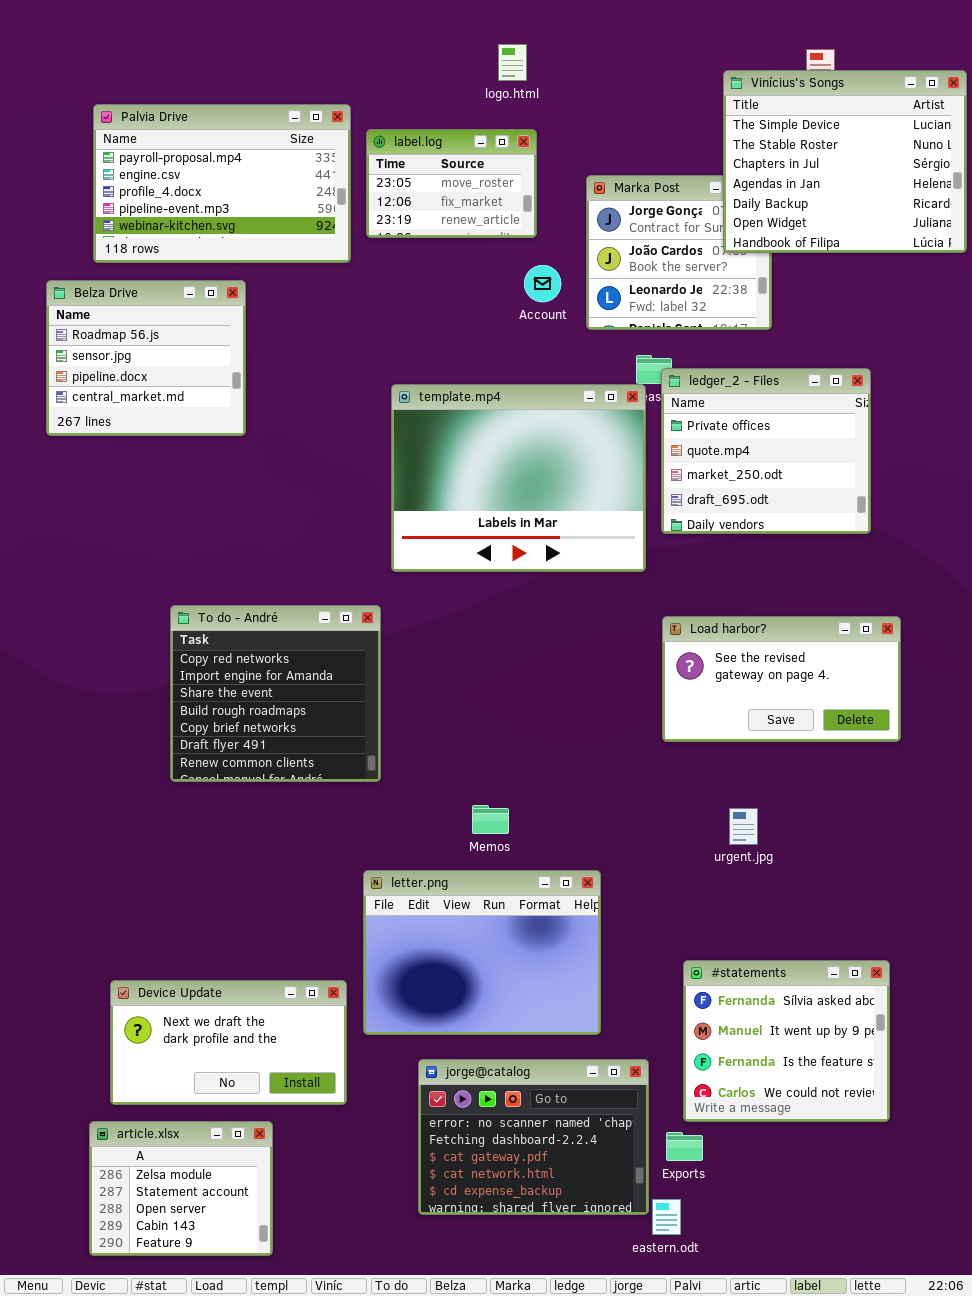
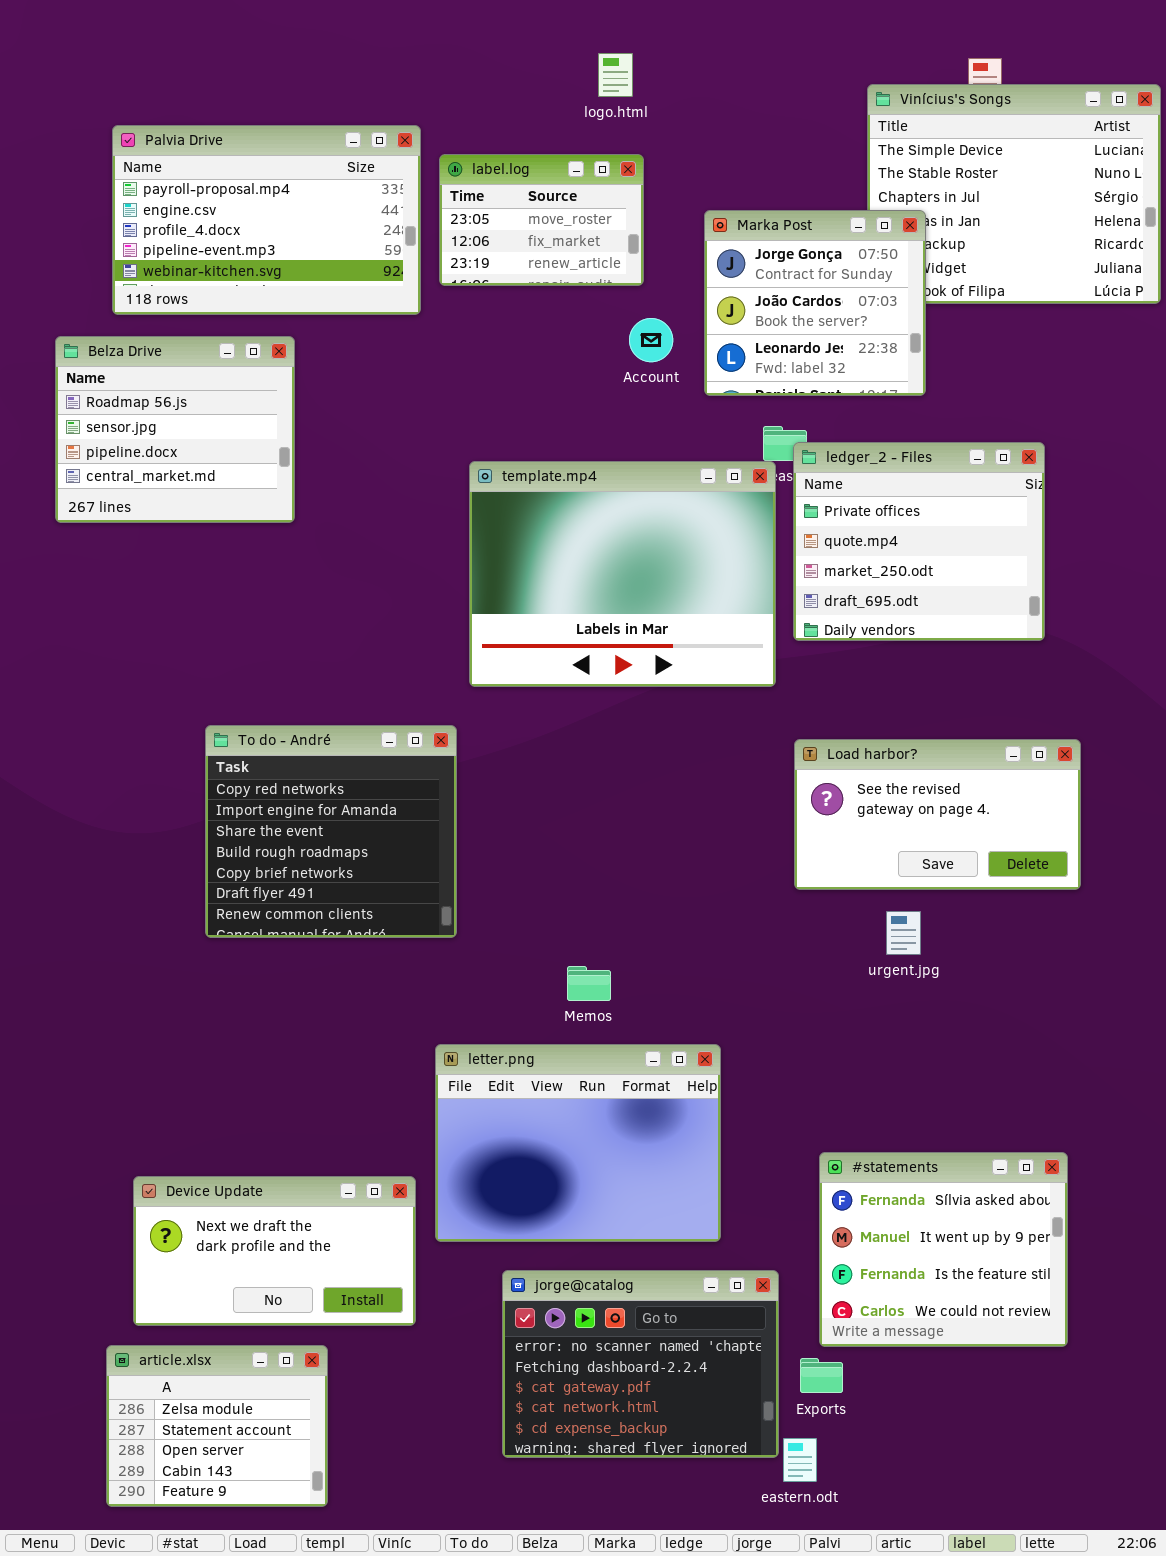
Marka Post: [586,175,772,330] -> [704,210,926,396], raised
urgent.jpg: [729,808,758,845] -> [886,911,921,955], moved

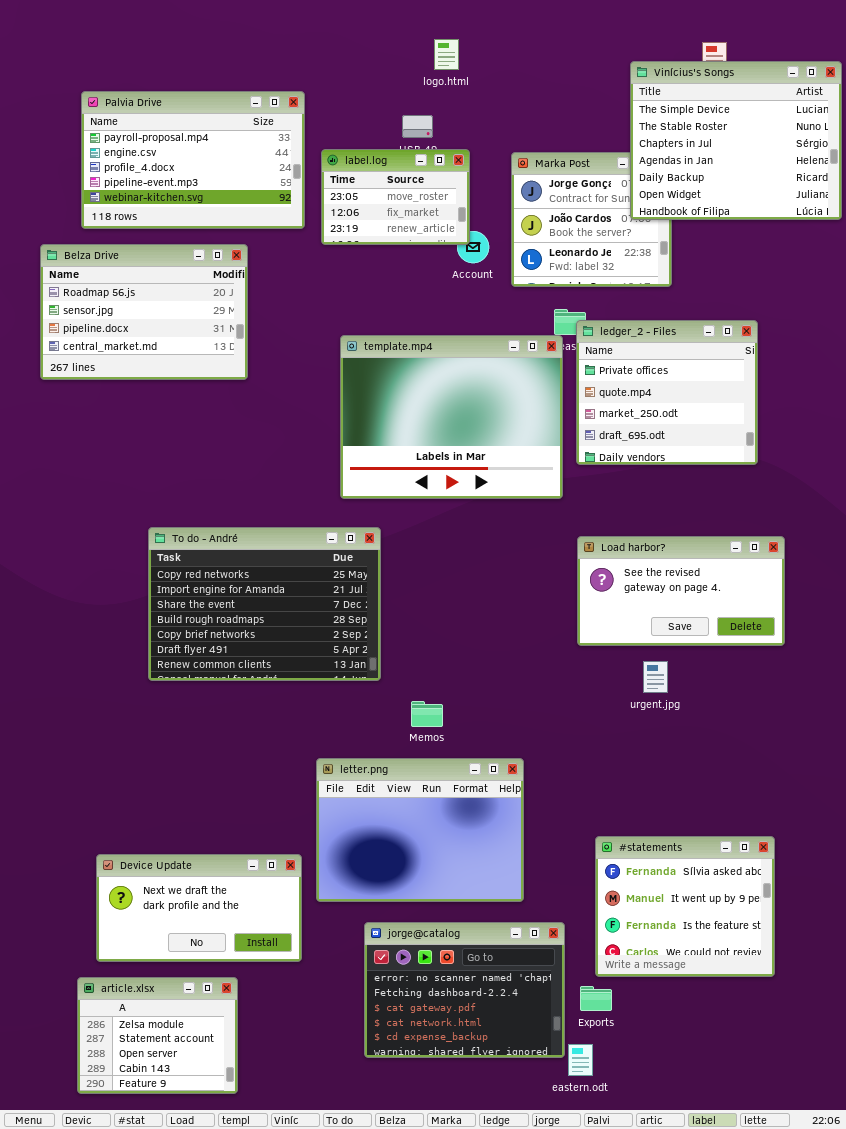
Vinícius's Songs: [867,84,1161,304] -> [630,61,842,220], raised
label.log: [439,154,644,286] -> [321,149,470,245], moved
Belza Drive: [55,336,295,523] -> [40,244,248,380], resized
To do - André: [205,725,457,938] -> [148,527,381,681], resized

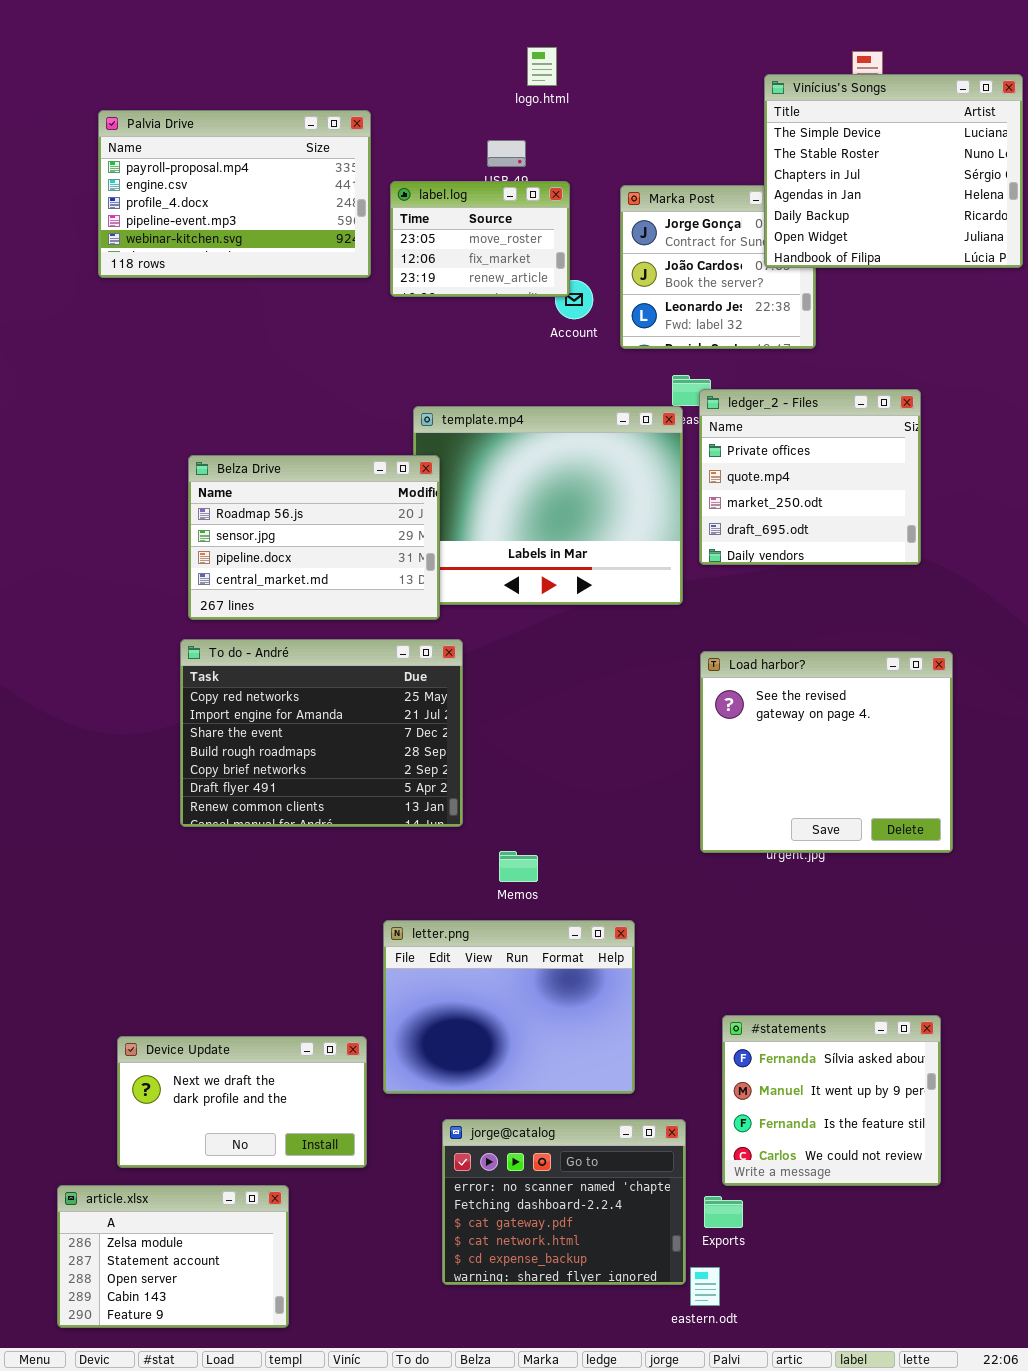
Belza Drive: [40,244,248,380] -> [188,455,440,620], moved
Load harbor?: [577,536,785,646] -> [700,651,953,853], resized
article.xlsx: [77,977,238,1094] -> [57,1185,289,1328], resized

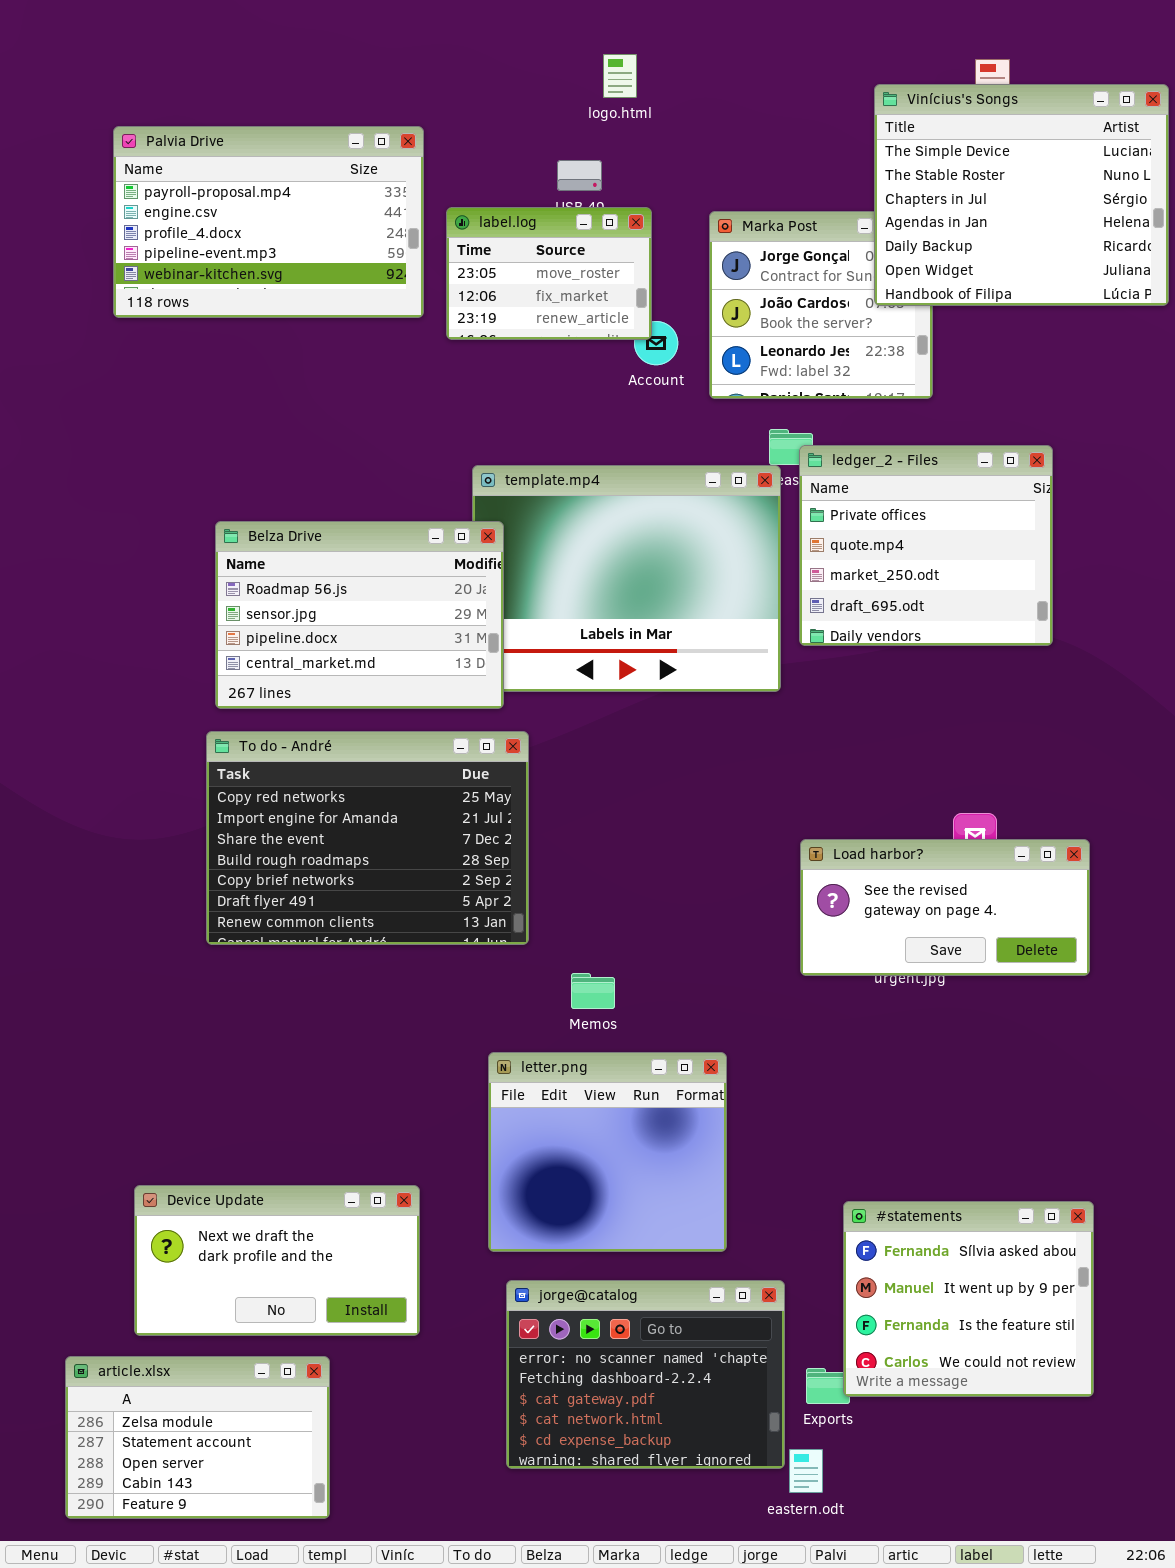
Load harbor?: [700,651,953,853] -> [800,839,1090,976], resized
letter.png: [383,920,635,1094] -> [488,1052,727,1252], resized
#statements: [722,1015,941,1186] -> [843,1201,1094,1397], moved

